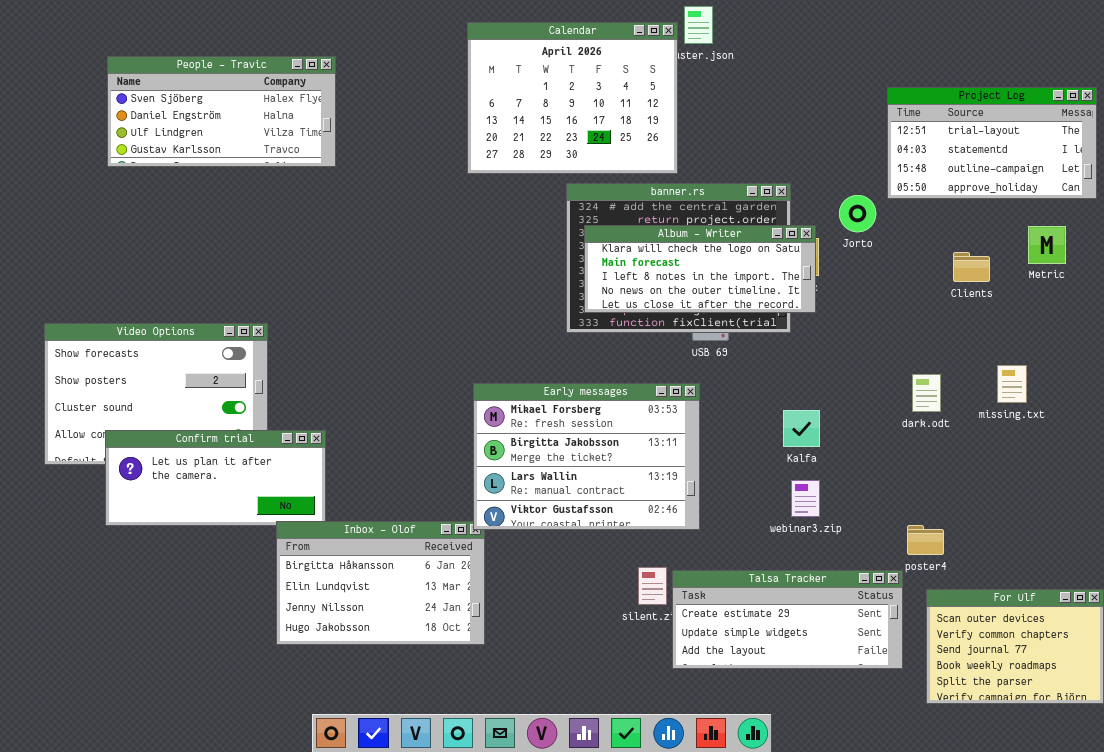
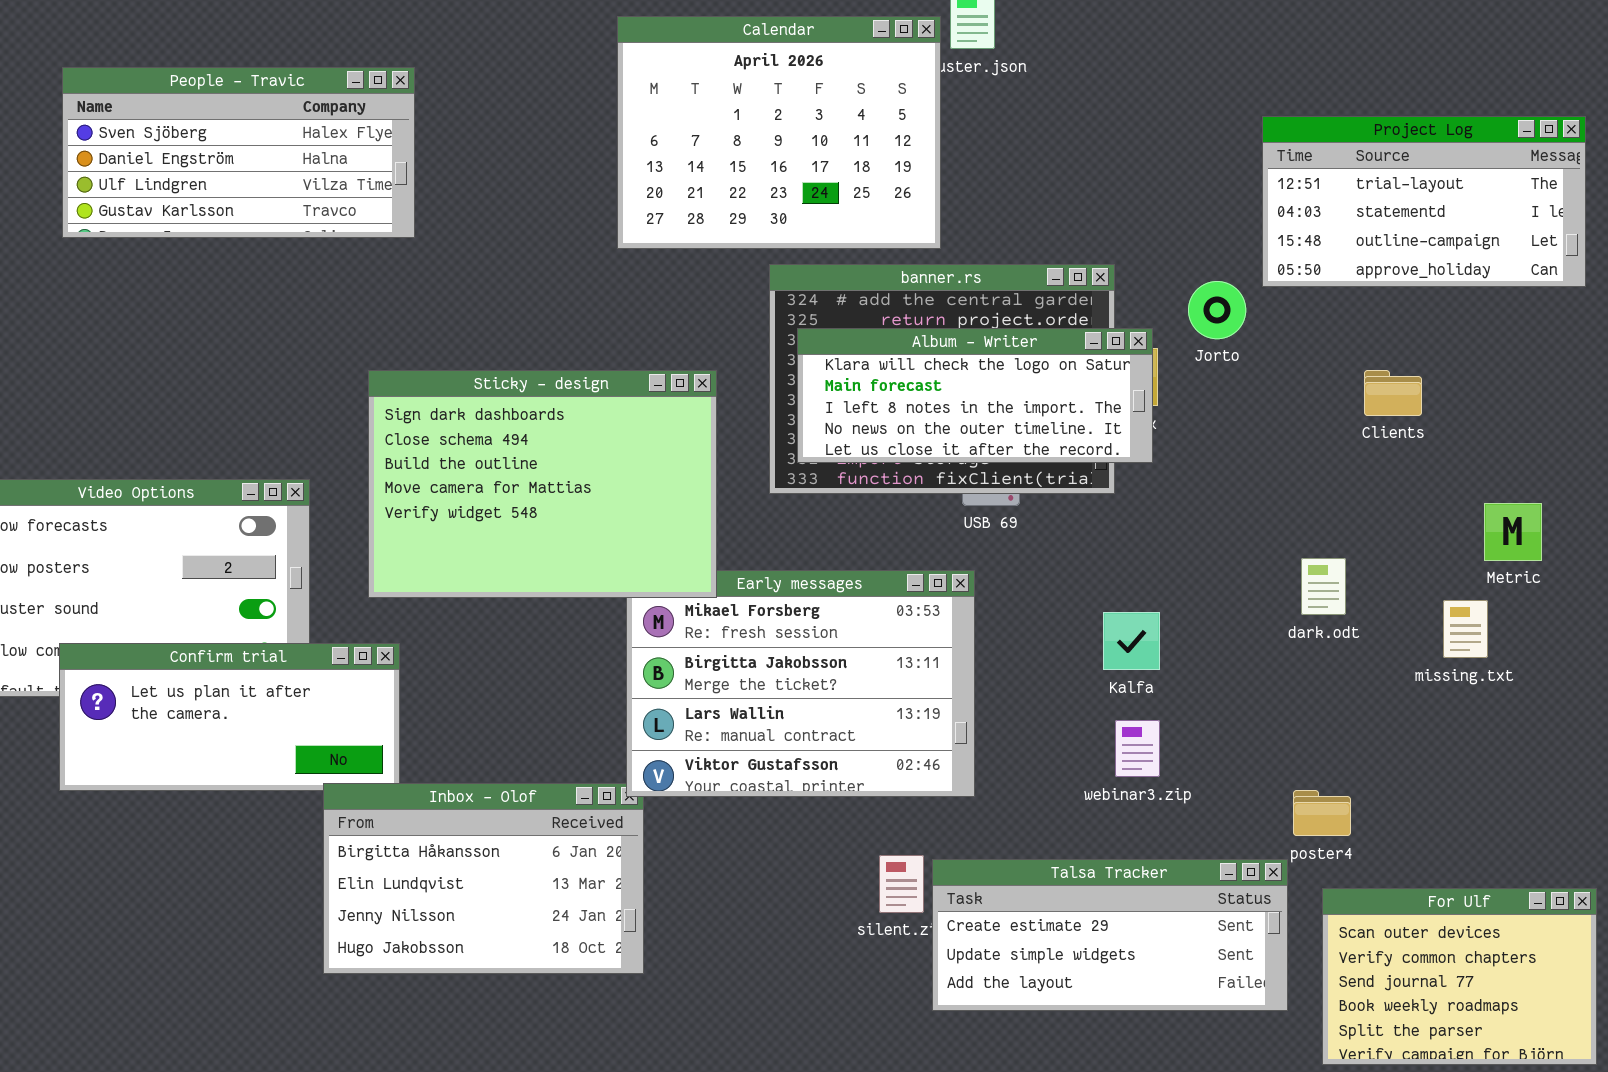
Metric: [1028,226,1066,264] -> [1484,503,1542,561], moved
Sticky - design: none -> [368,370,717,598], opened
missing.txt: [997,365,1027,403] -> [1443,600,1488,658], moved

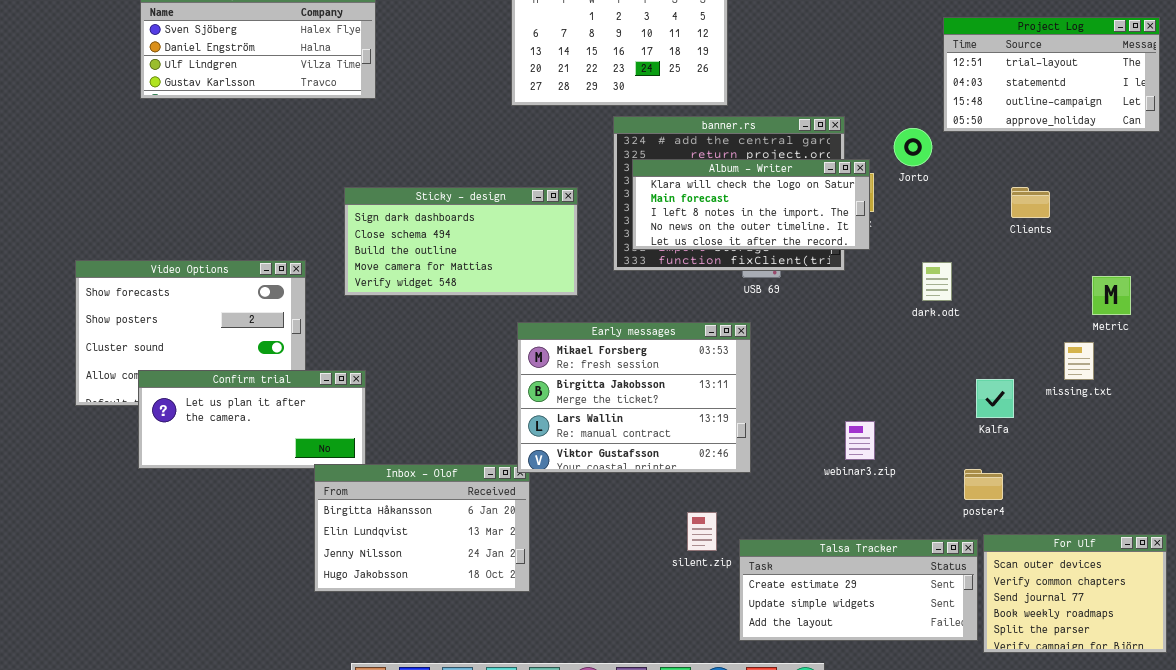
Sticky - design: [368,370,717,598] -> [344,187,578,296], resized
dark.odt: [1301,558,1346,615] -> [922,262,952,301], moved
Kalfa: [1103,612,1160,670] -> [976,379,1014,418], moved
Talsa Tracker: [932,859,1288,1011] -> [739,539,978,641], moved

